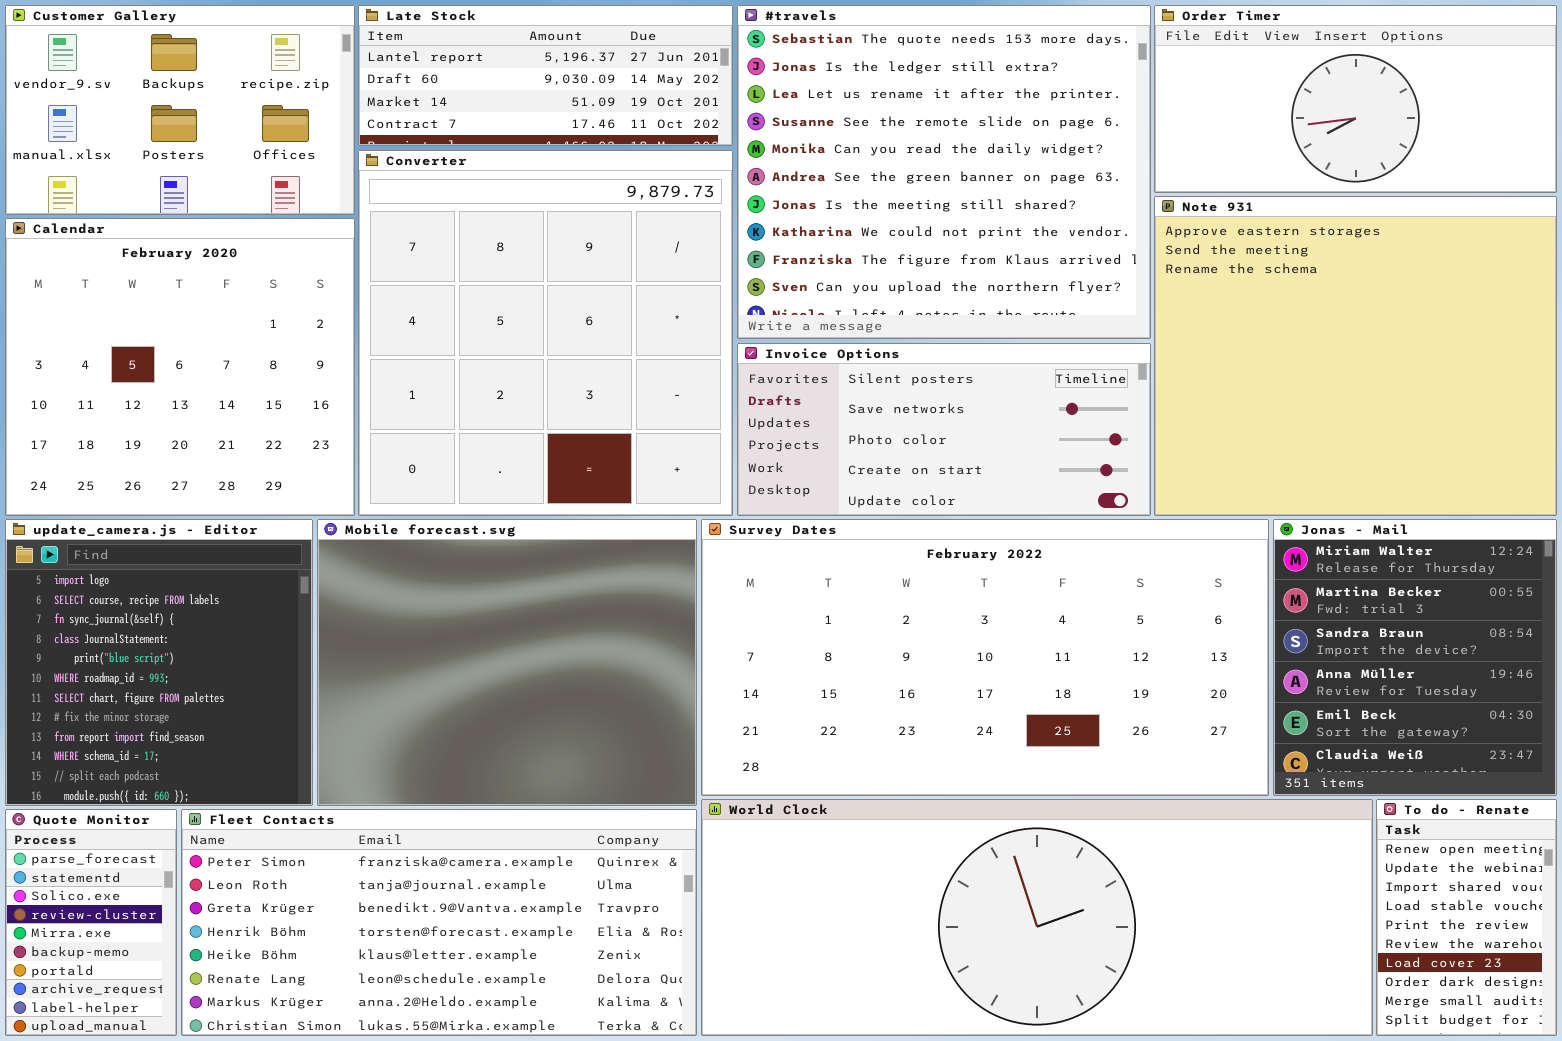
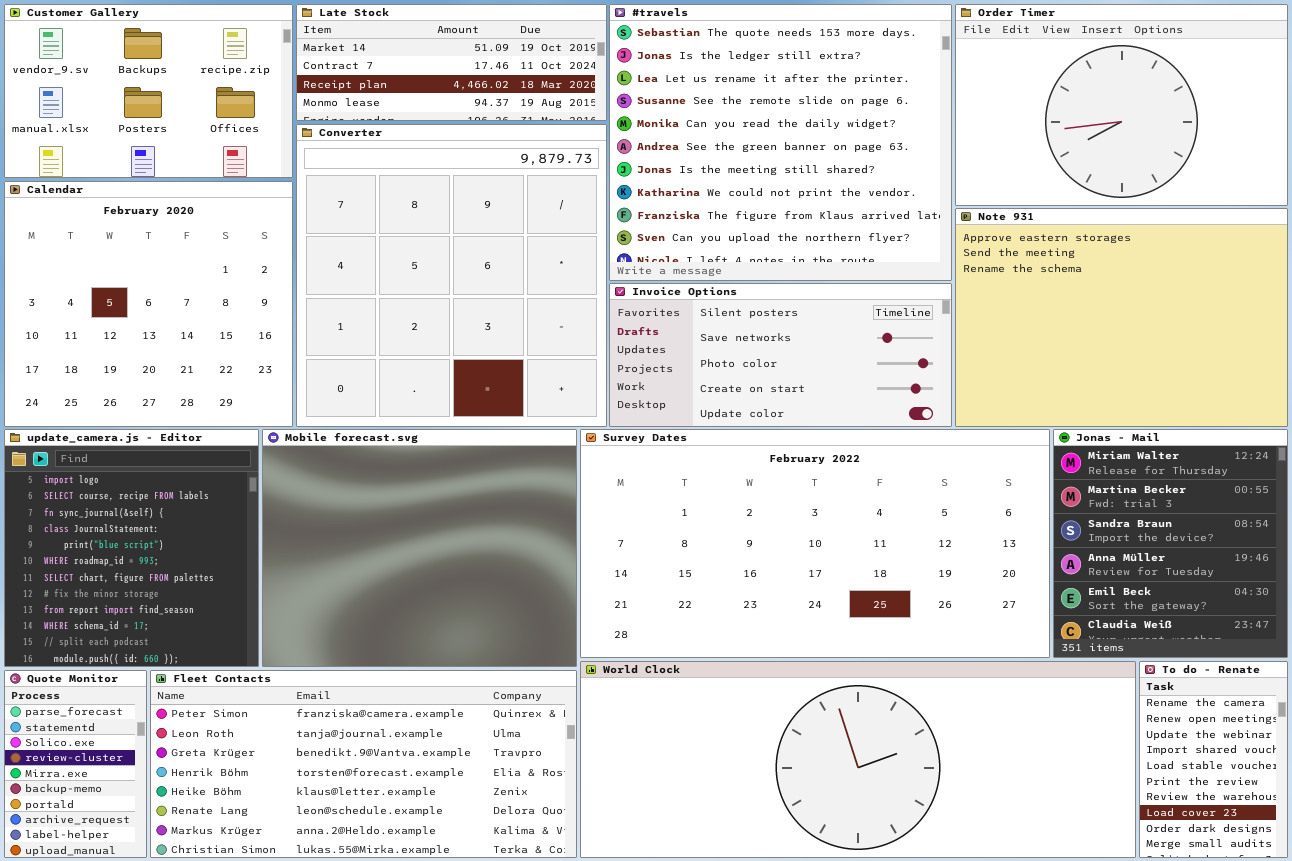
Late Stock: [358,5,733,146] -> [296,4,607,121], scrolled down 2 rows
Order Timer: [1154,5,1557,193] -> [955,4,1288,206], resized
Note 931: [1154,196,1557,516] -> [955,208,1288,427], resized
To do - Renate: [1376,799,1557,1036] -> [1139,661,1288,858], scrolled up 1 row

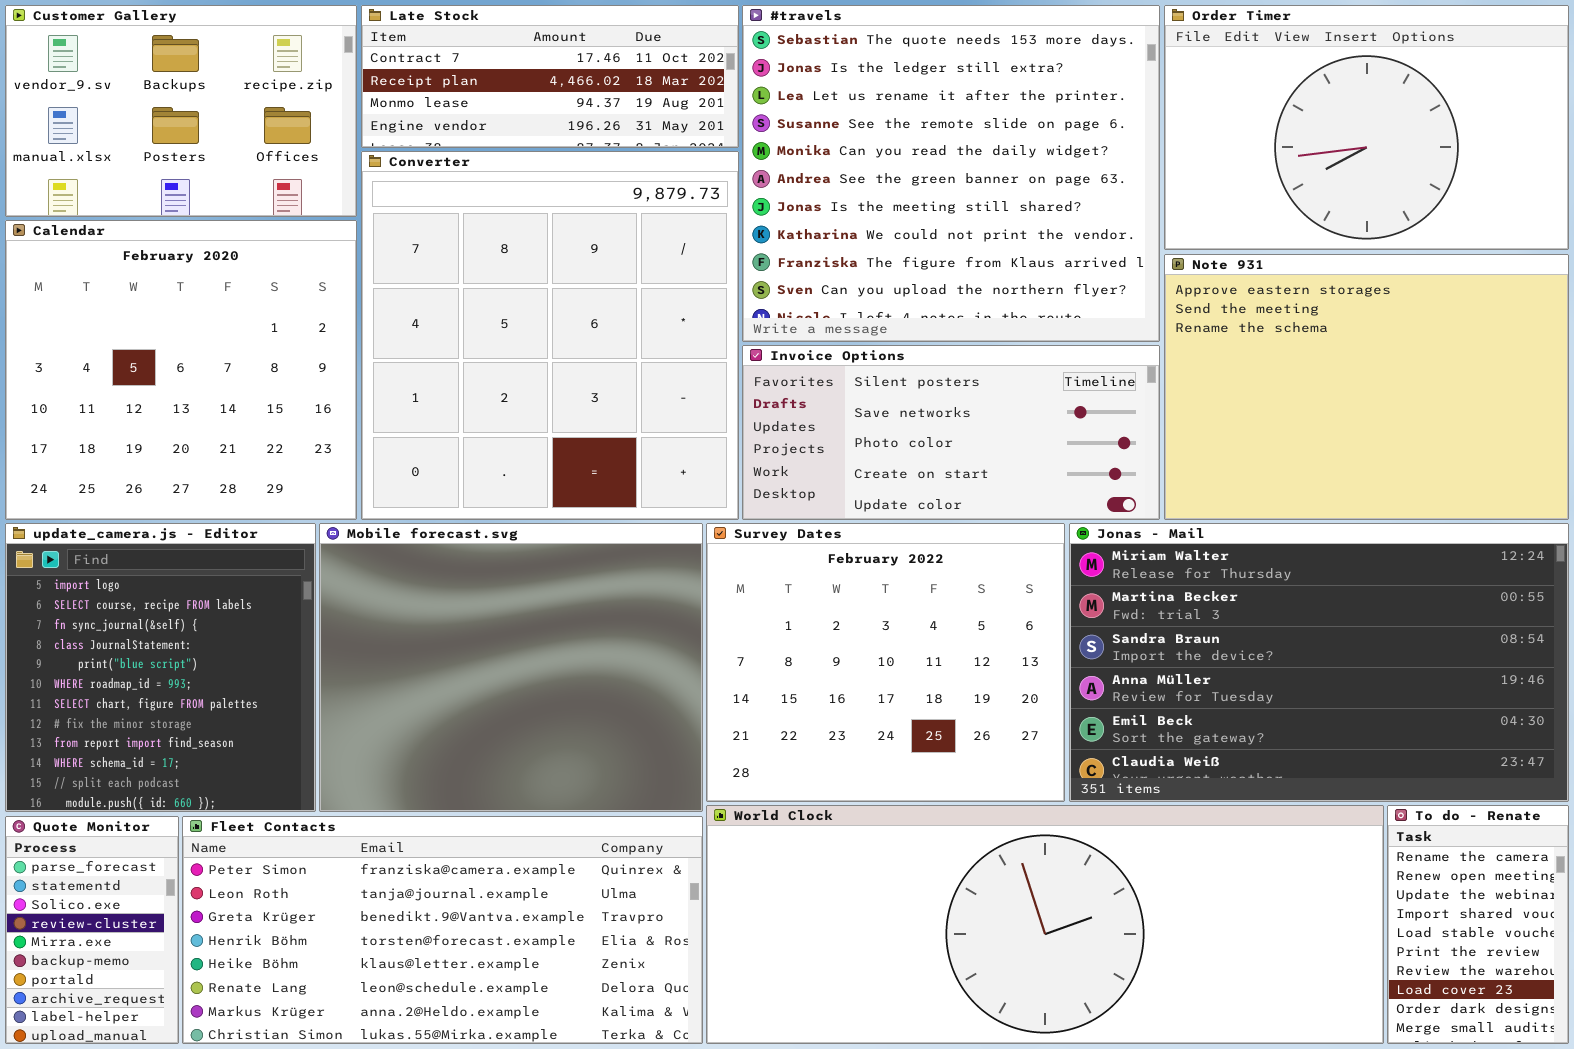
Late Stock: [296,4,607,121] -> [361,5,739,148], scrolled down 1 row
Survey Dates: [580,429,1050,658] -> [706,523,1065,802], resized
Jonas - Mail: [1053,429,1288,658] -> [1069,523,1569,802], resized

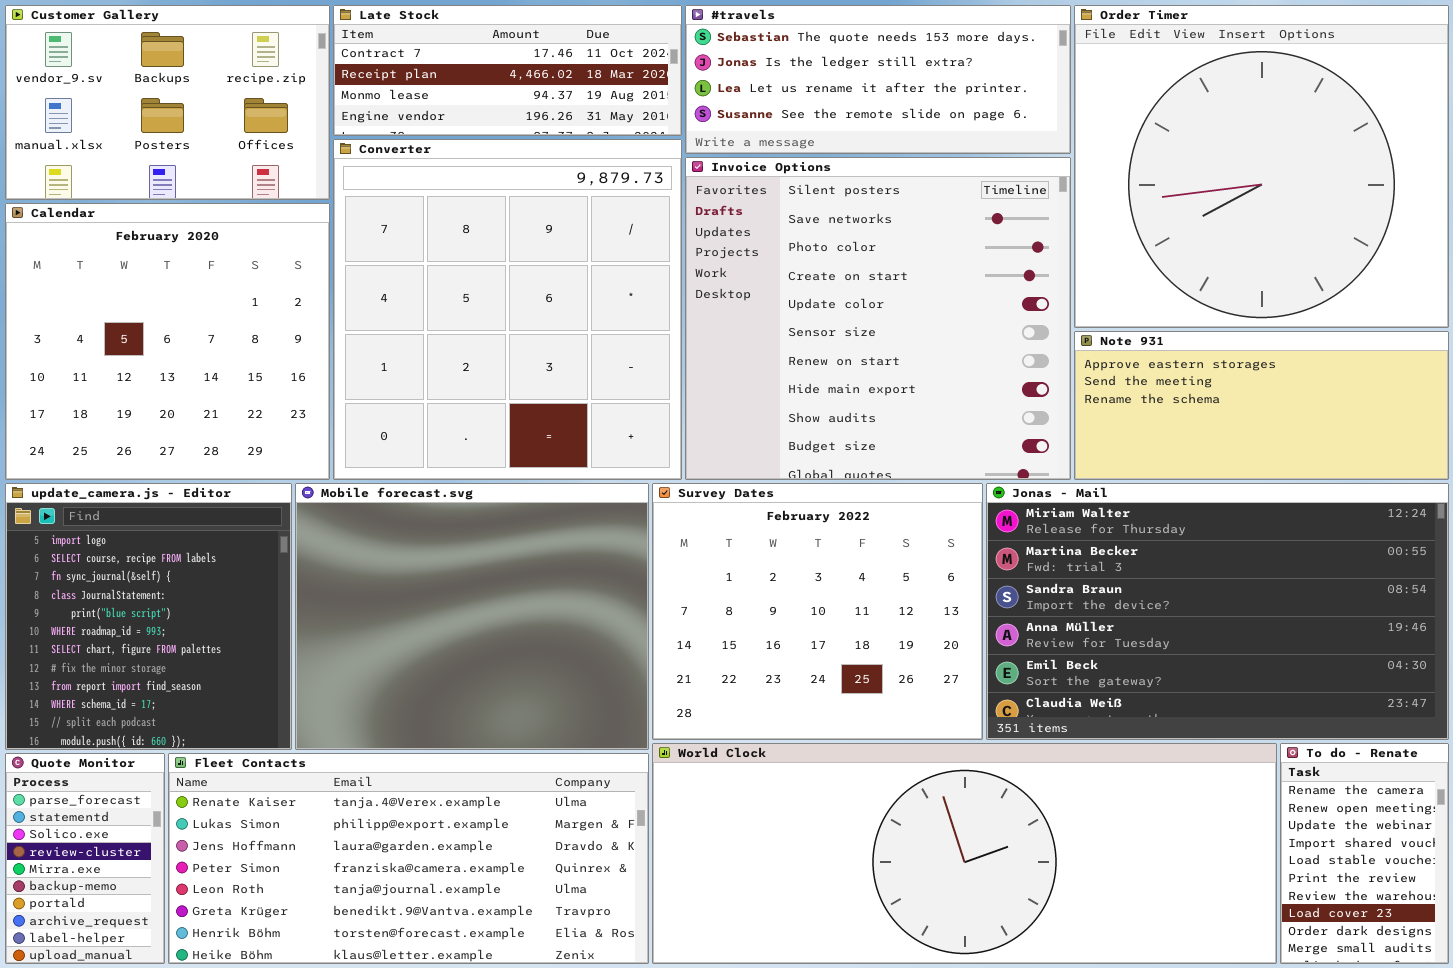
#travels: [742,5,1160,342] -> [685,5,1071,154], resized
Order Timer: [1164,5,1569,250] -> [1074,5,1449,328], resized
Note 931: [1164,254,1569,520] -> [1074,331,1449,480], resized
Invoice Options: [742,345,1160,520] -> [685,157,1071,480], resized
Fleet Contacts: [182,816,703,1044] -> [168,753,649,964], scrolled up 3 rows

